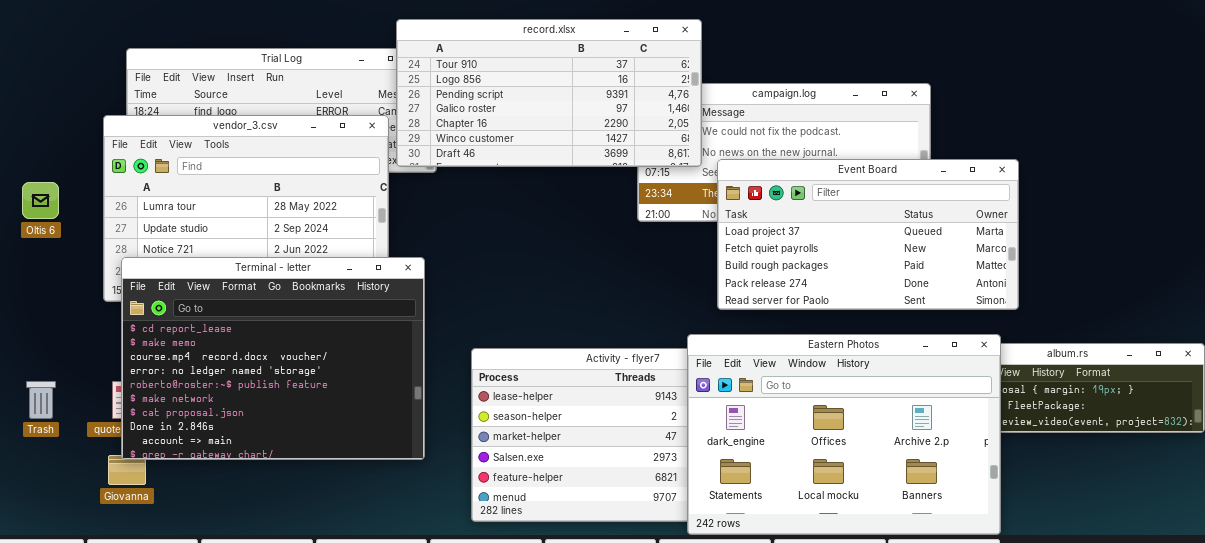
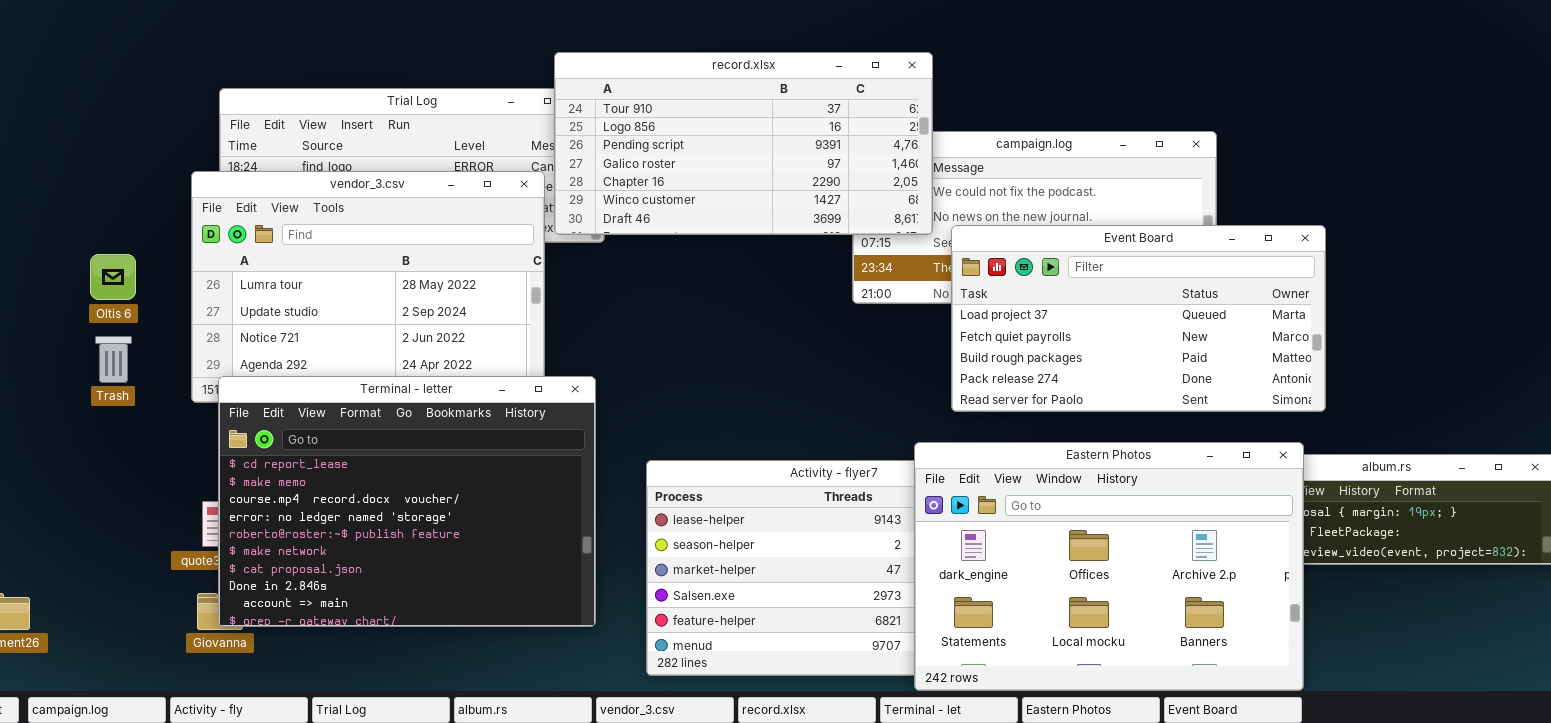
Terminal - letter: [121,257,425,460] -> [218,376,596,627], moved
Trash: [26,381,56,419] -> [95,336,132,383], moved

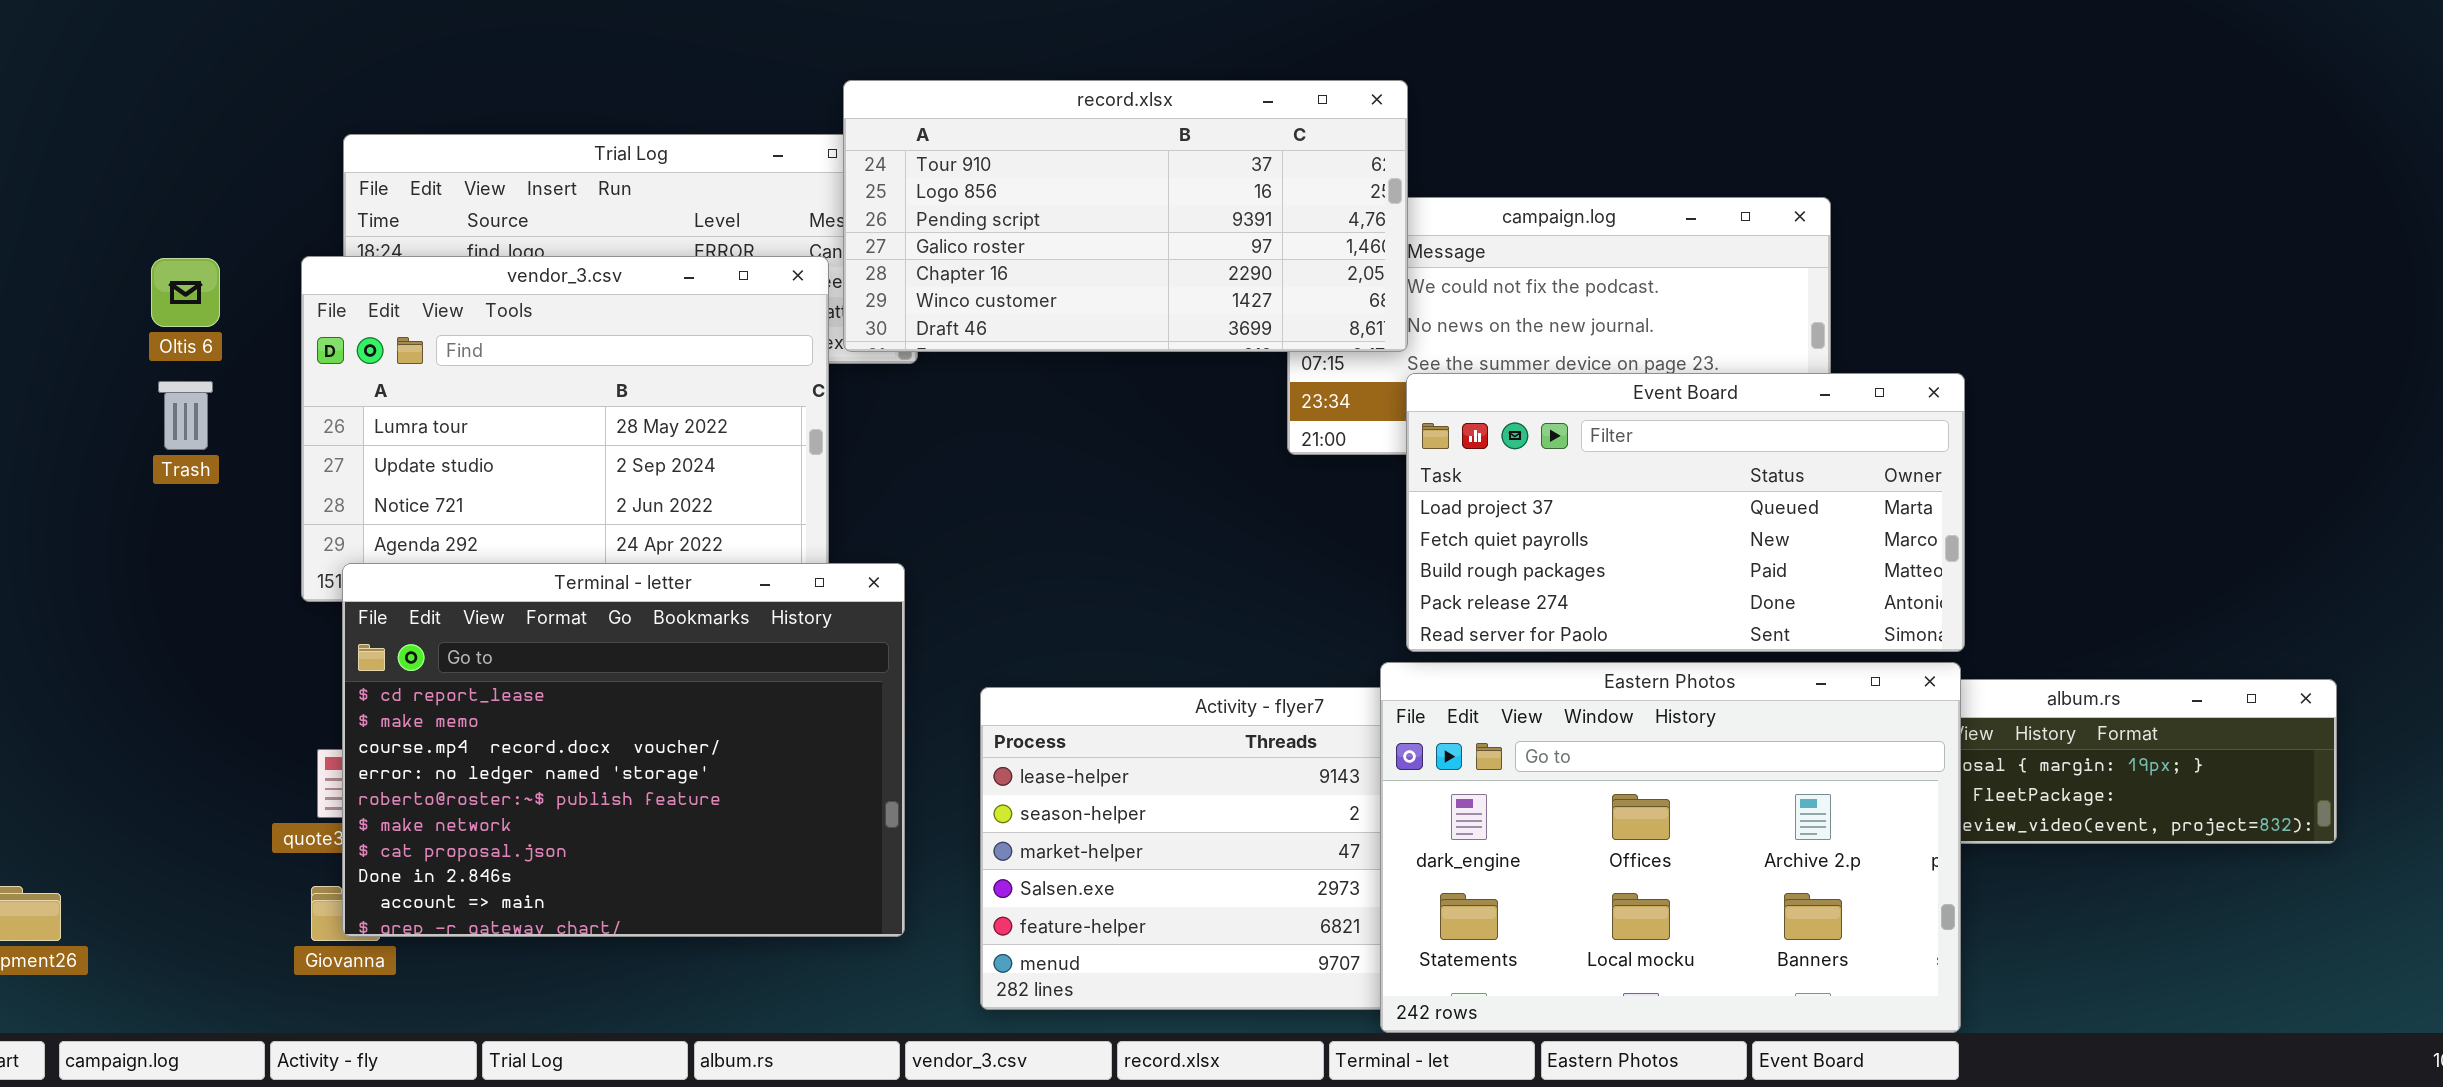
Event Board: [951,225,1326,412] -> [1406,373,1965,652], moved
Oltis 6: [90,254,136,300] -> [151,258,220,327], moved
Trash: [95,336,132,383] -> [158,381,213,450], moved

